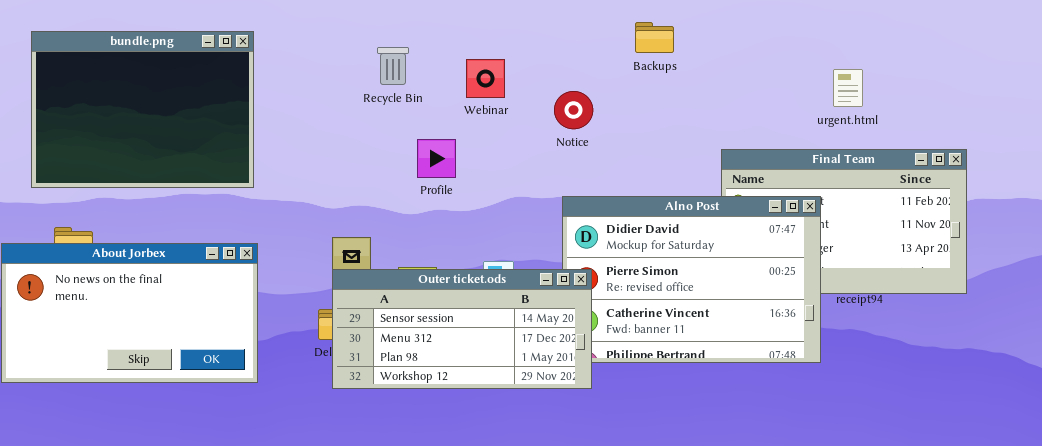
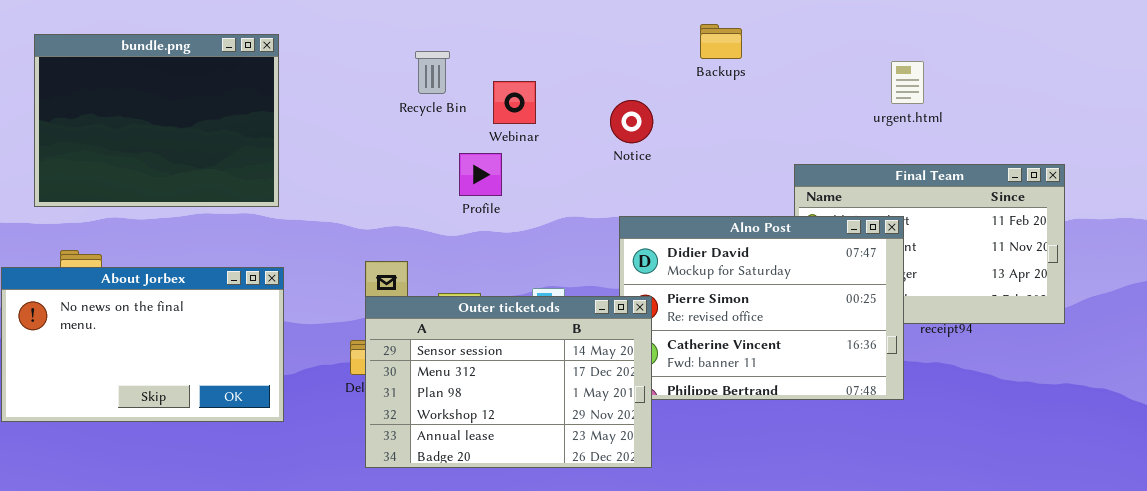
Webinar: [466,59,505,98] -> [493,81,536,124], moved
urgent.html: [833,69,863,107] -> [891,61,924,104], moved
Outer ticket.ods: [332,269,592,389] -> [365,296,652,468], resized

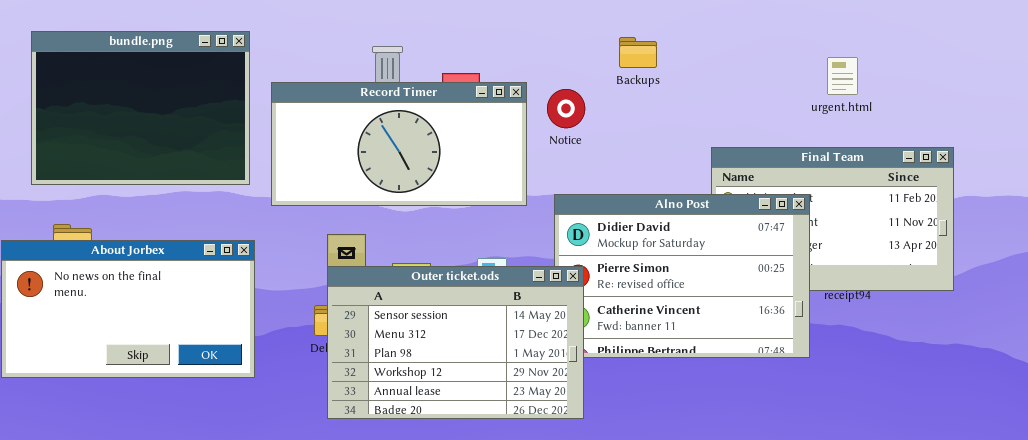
Backups: [700,24,742,59] -> [619,37,657,68], moved
urgent.html: [891,61,924,104] -> [827,57,858,95], moved
Record Timer: none -> [271,82,527,206], opened

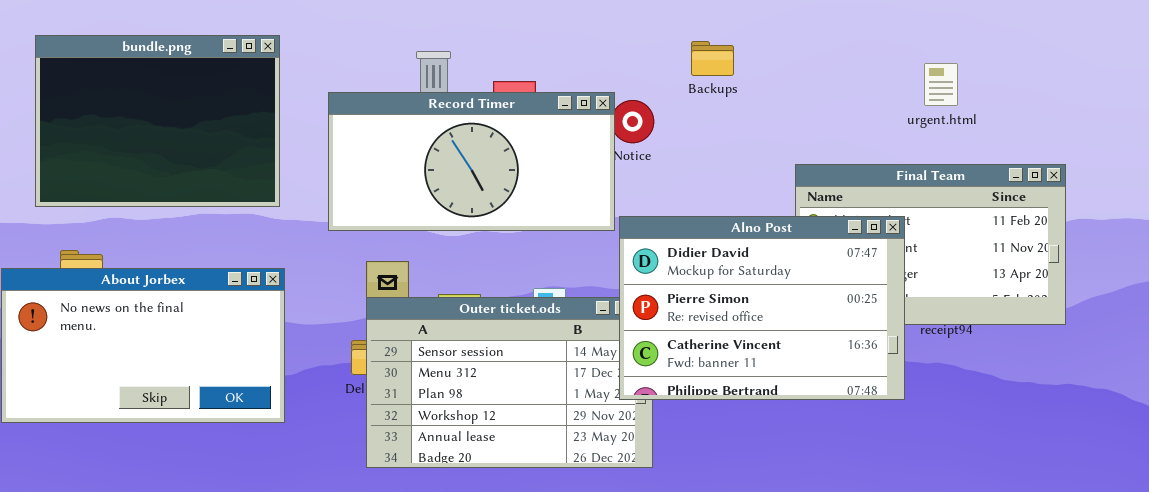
Record Timer: [271,82,527,206] -> [328,92,615,231], moved
Alno Post: [554,194,810,358] -> [619,216,905,400], raised

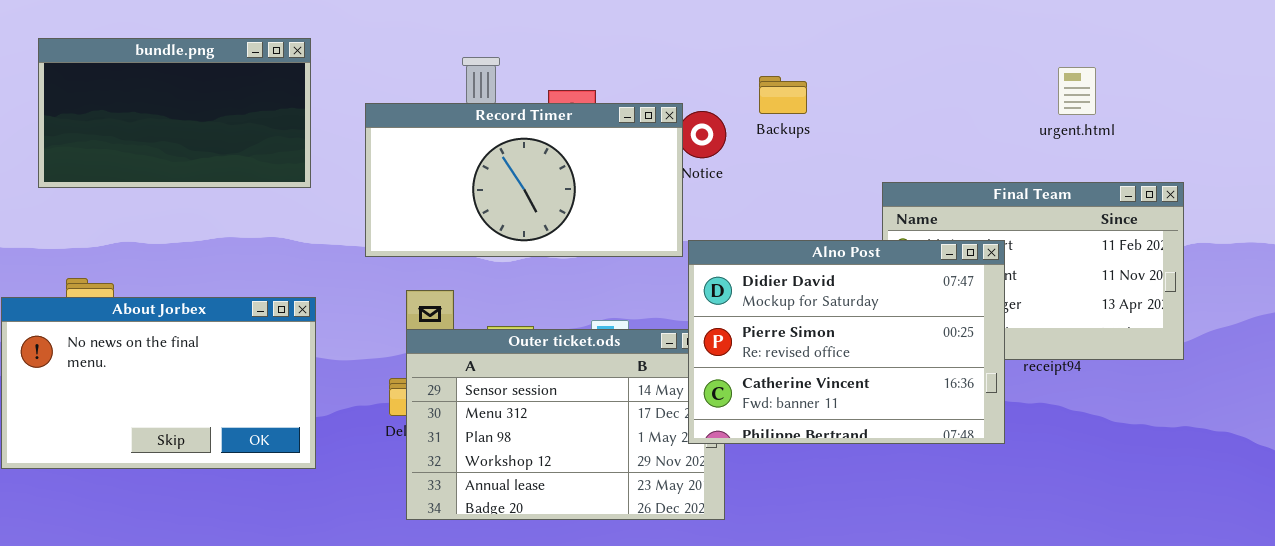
bundle.png: [35,35,280,207] -> [38,38,311,188], resized
Backups: [691,41,734,76] -> [759,76,807,114], moved
urgent.html: [924,63,958,106] -> [1058,67,1096,115], moved

